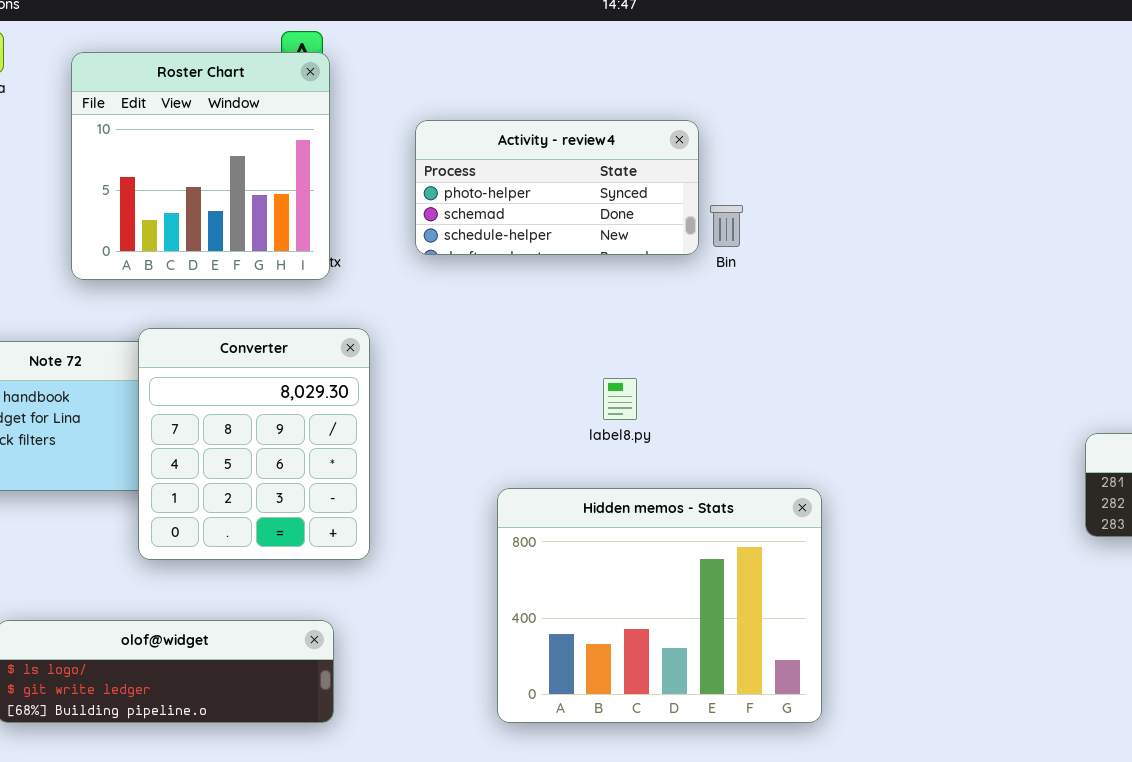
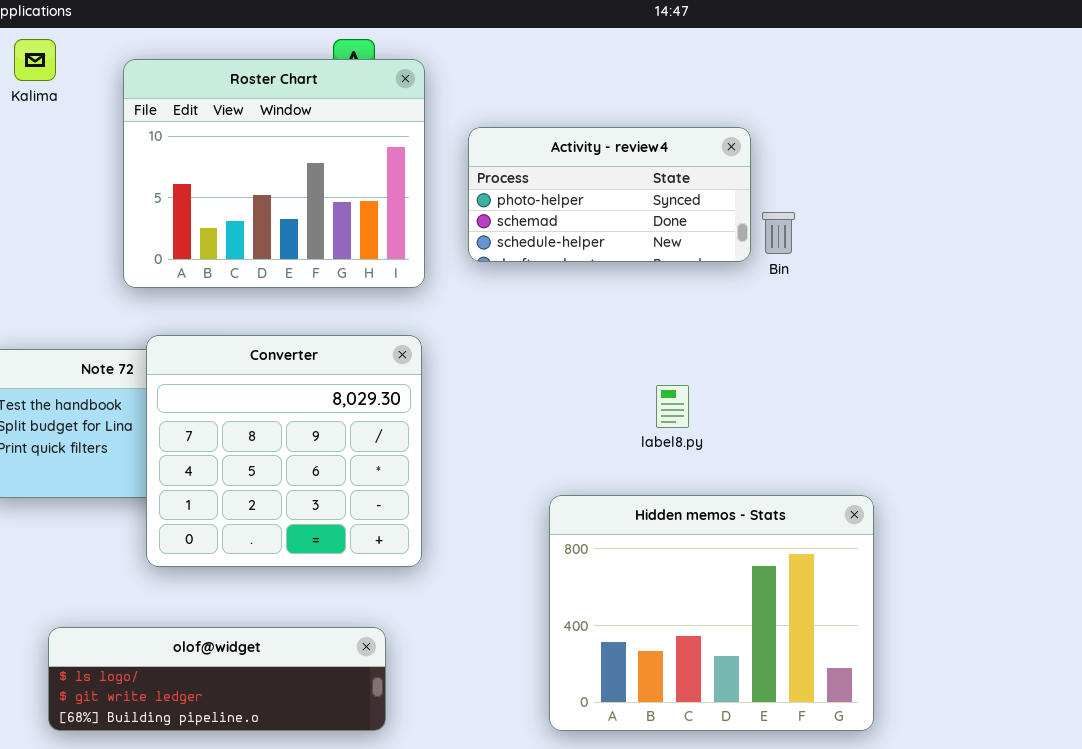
Roster Chart: [71,52,330,280] -> [123,59,425,288], resized
Converter: [138,328,370,560] -> [146,335,422,567], resized

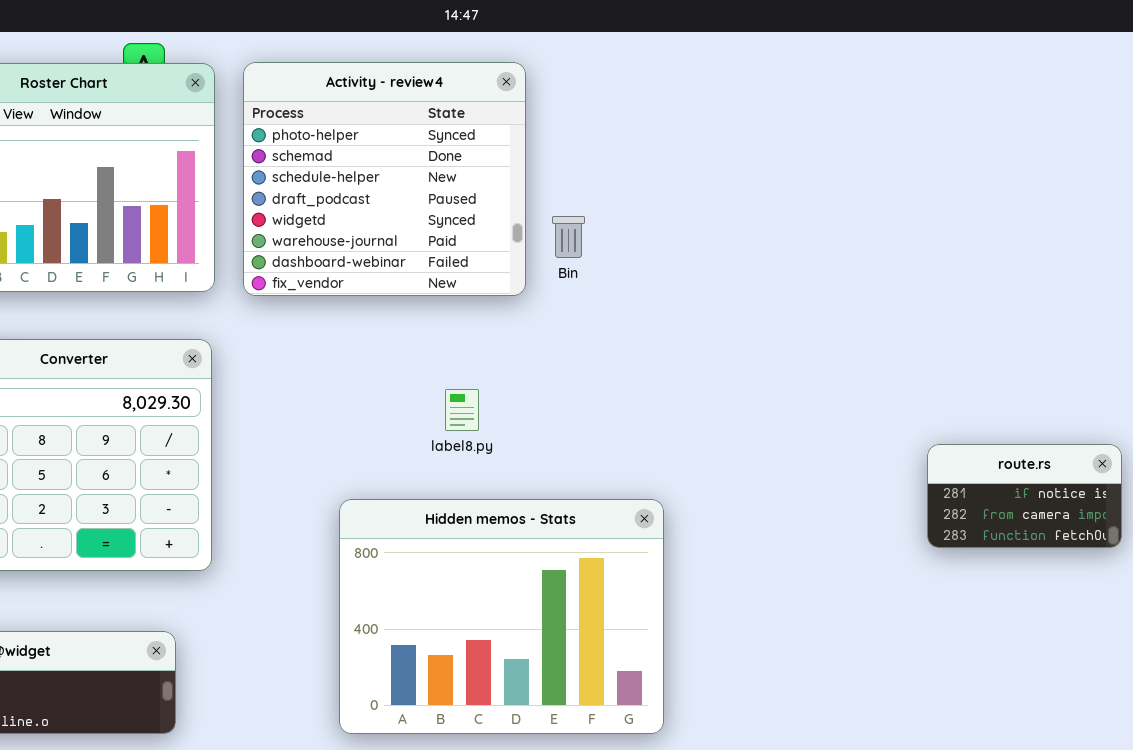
Activity - review4: [468,127,751,262] -> [243,62,526,296], moved, resized

